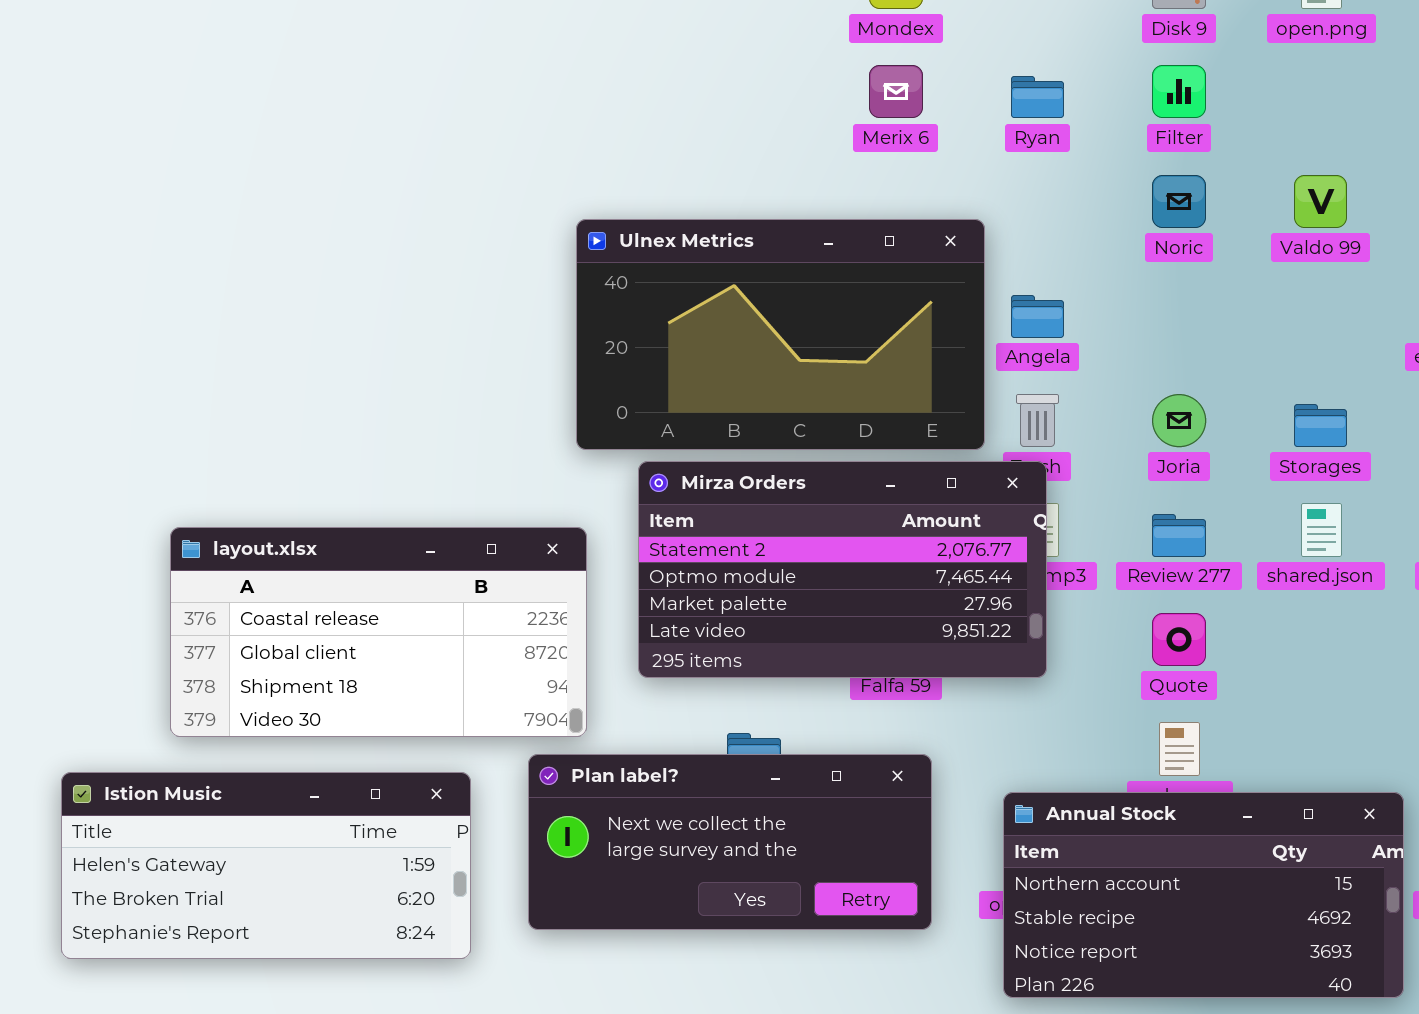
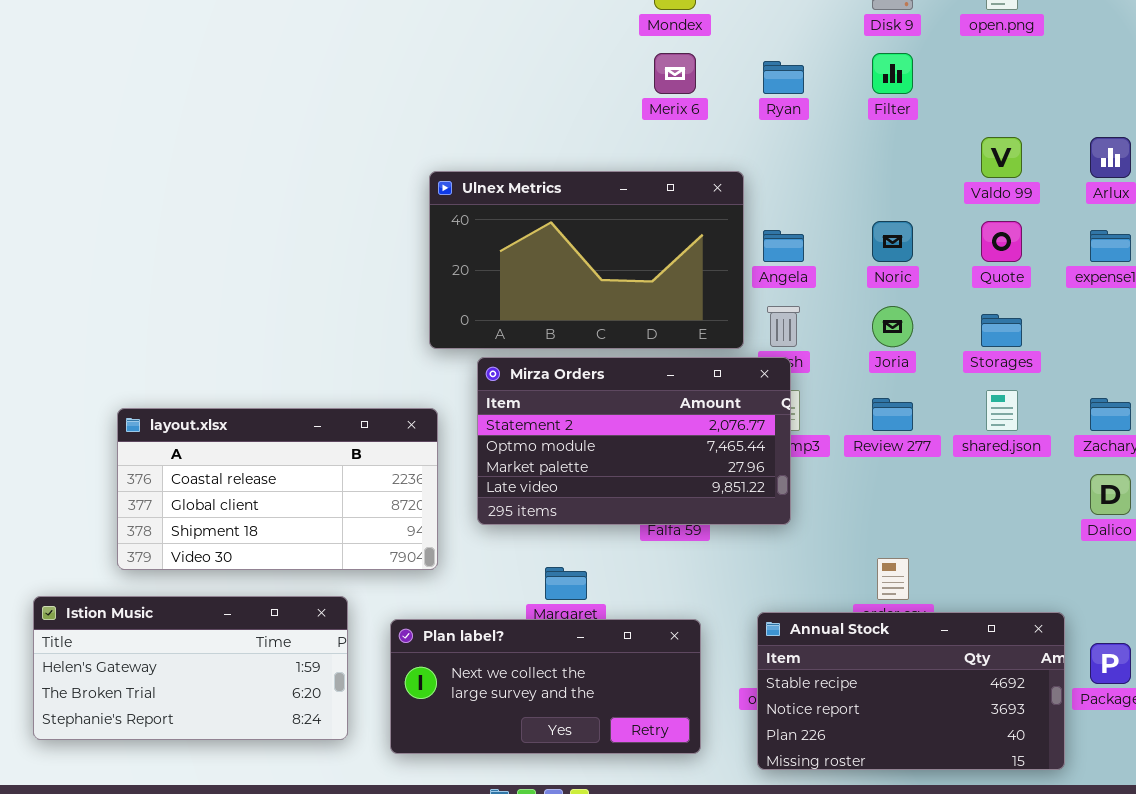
Noric: [1152,175,1206,228] -> [872,221,913,262], moved
Quote: [1152,613,1206,666] -> [981,221,1022,262], moved
Plan label?: [528,754,932,930] -> [390,619,701,754], moved
Annual Stock: [1003,792,1404,998] -> [757,612,1065,770], scrolled down 1 row

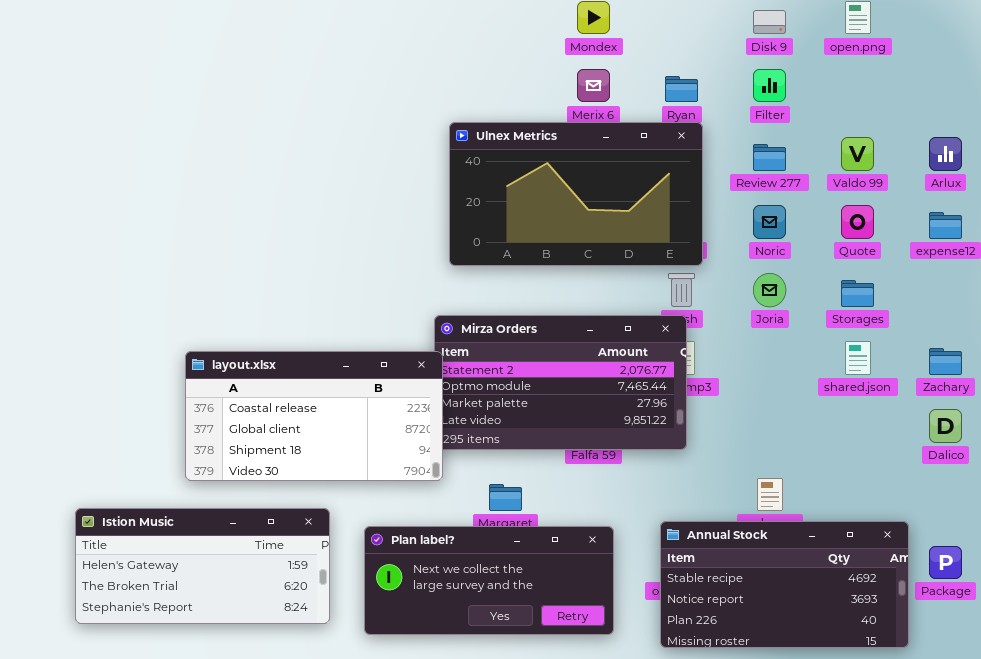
Ulnex Metrics: [429,171,744,349] -> [449,122,703,266], moved
Review 277: [872,398,913,431] -> [753,144,786,171], moved
layout.xlsx: [117,408,438,570] -> [185,351,443,481], moved

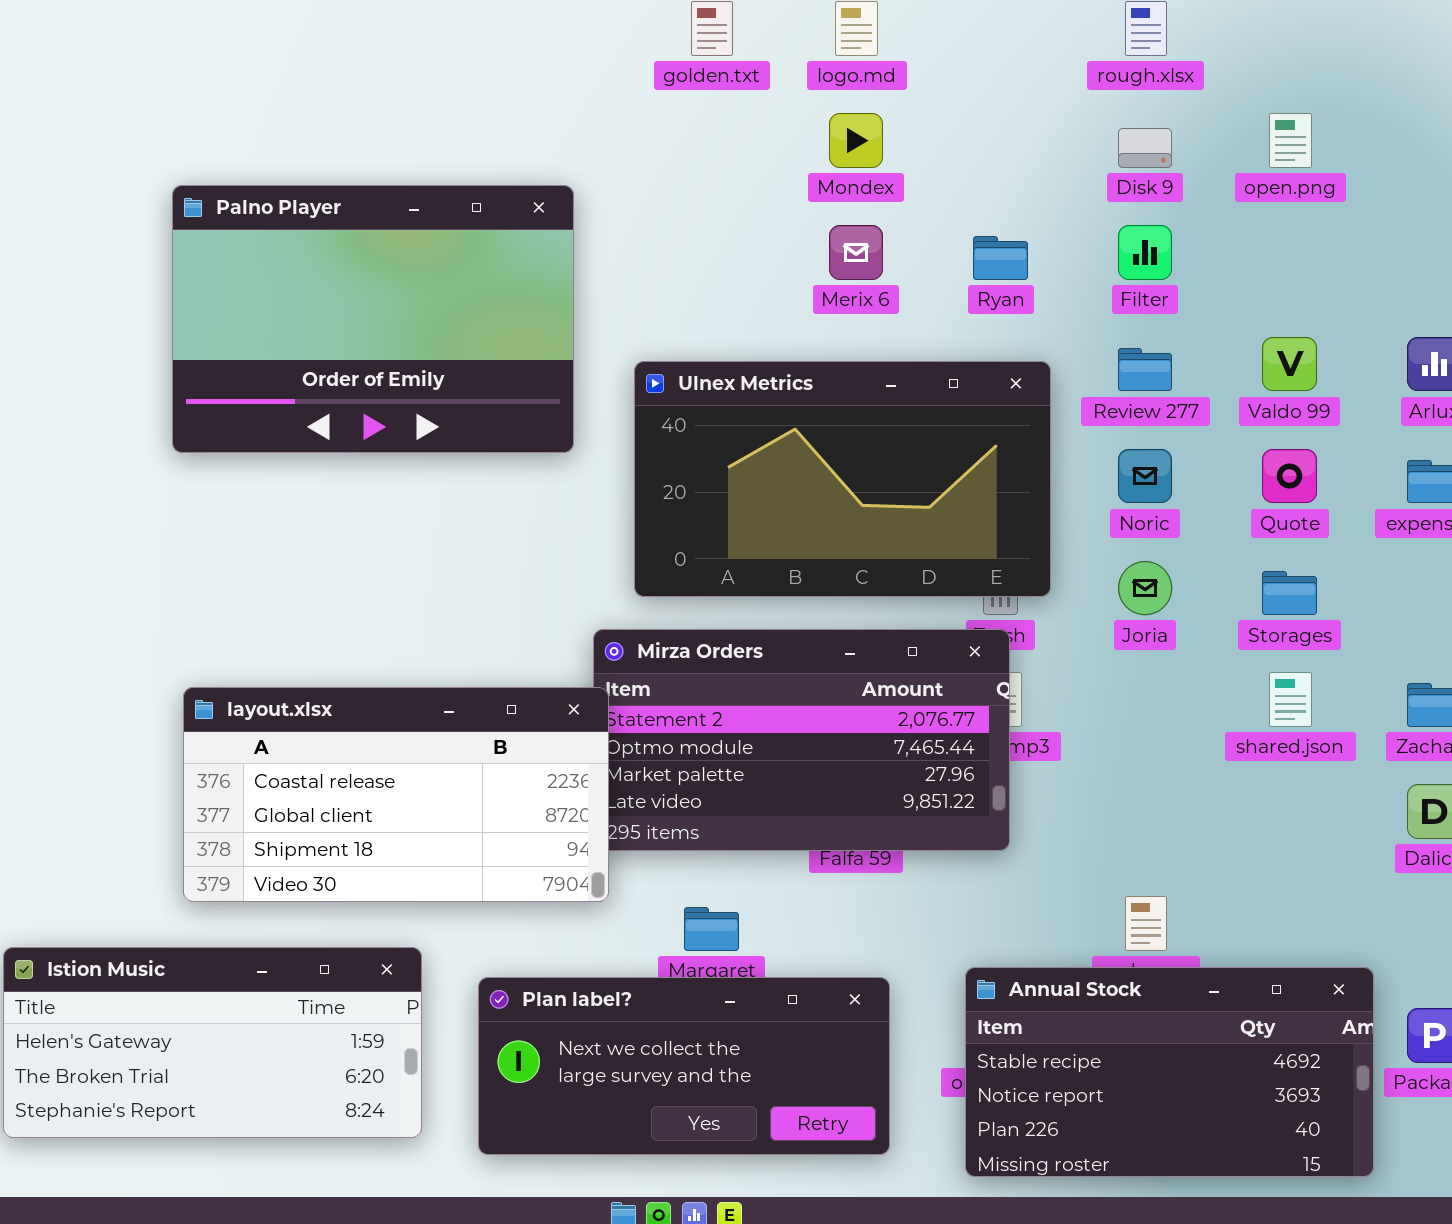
Palno Player: none -> [172,185,574,453], opened
Ulnex Metrics: [449,122,703,266] -> [634,361,1051,597], moved

